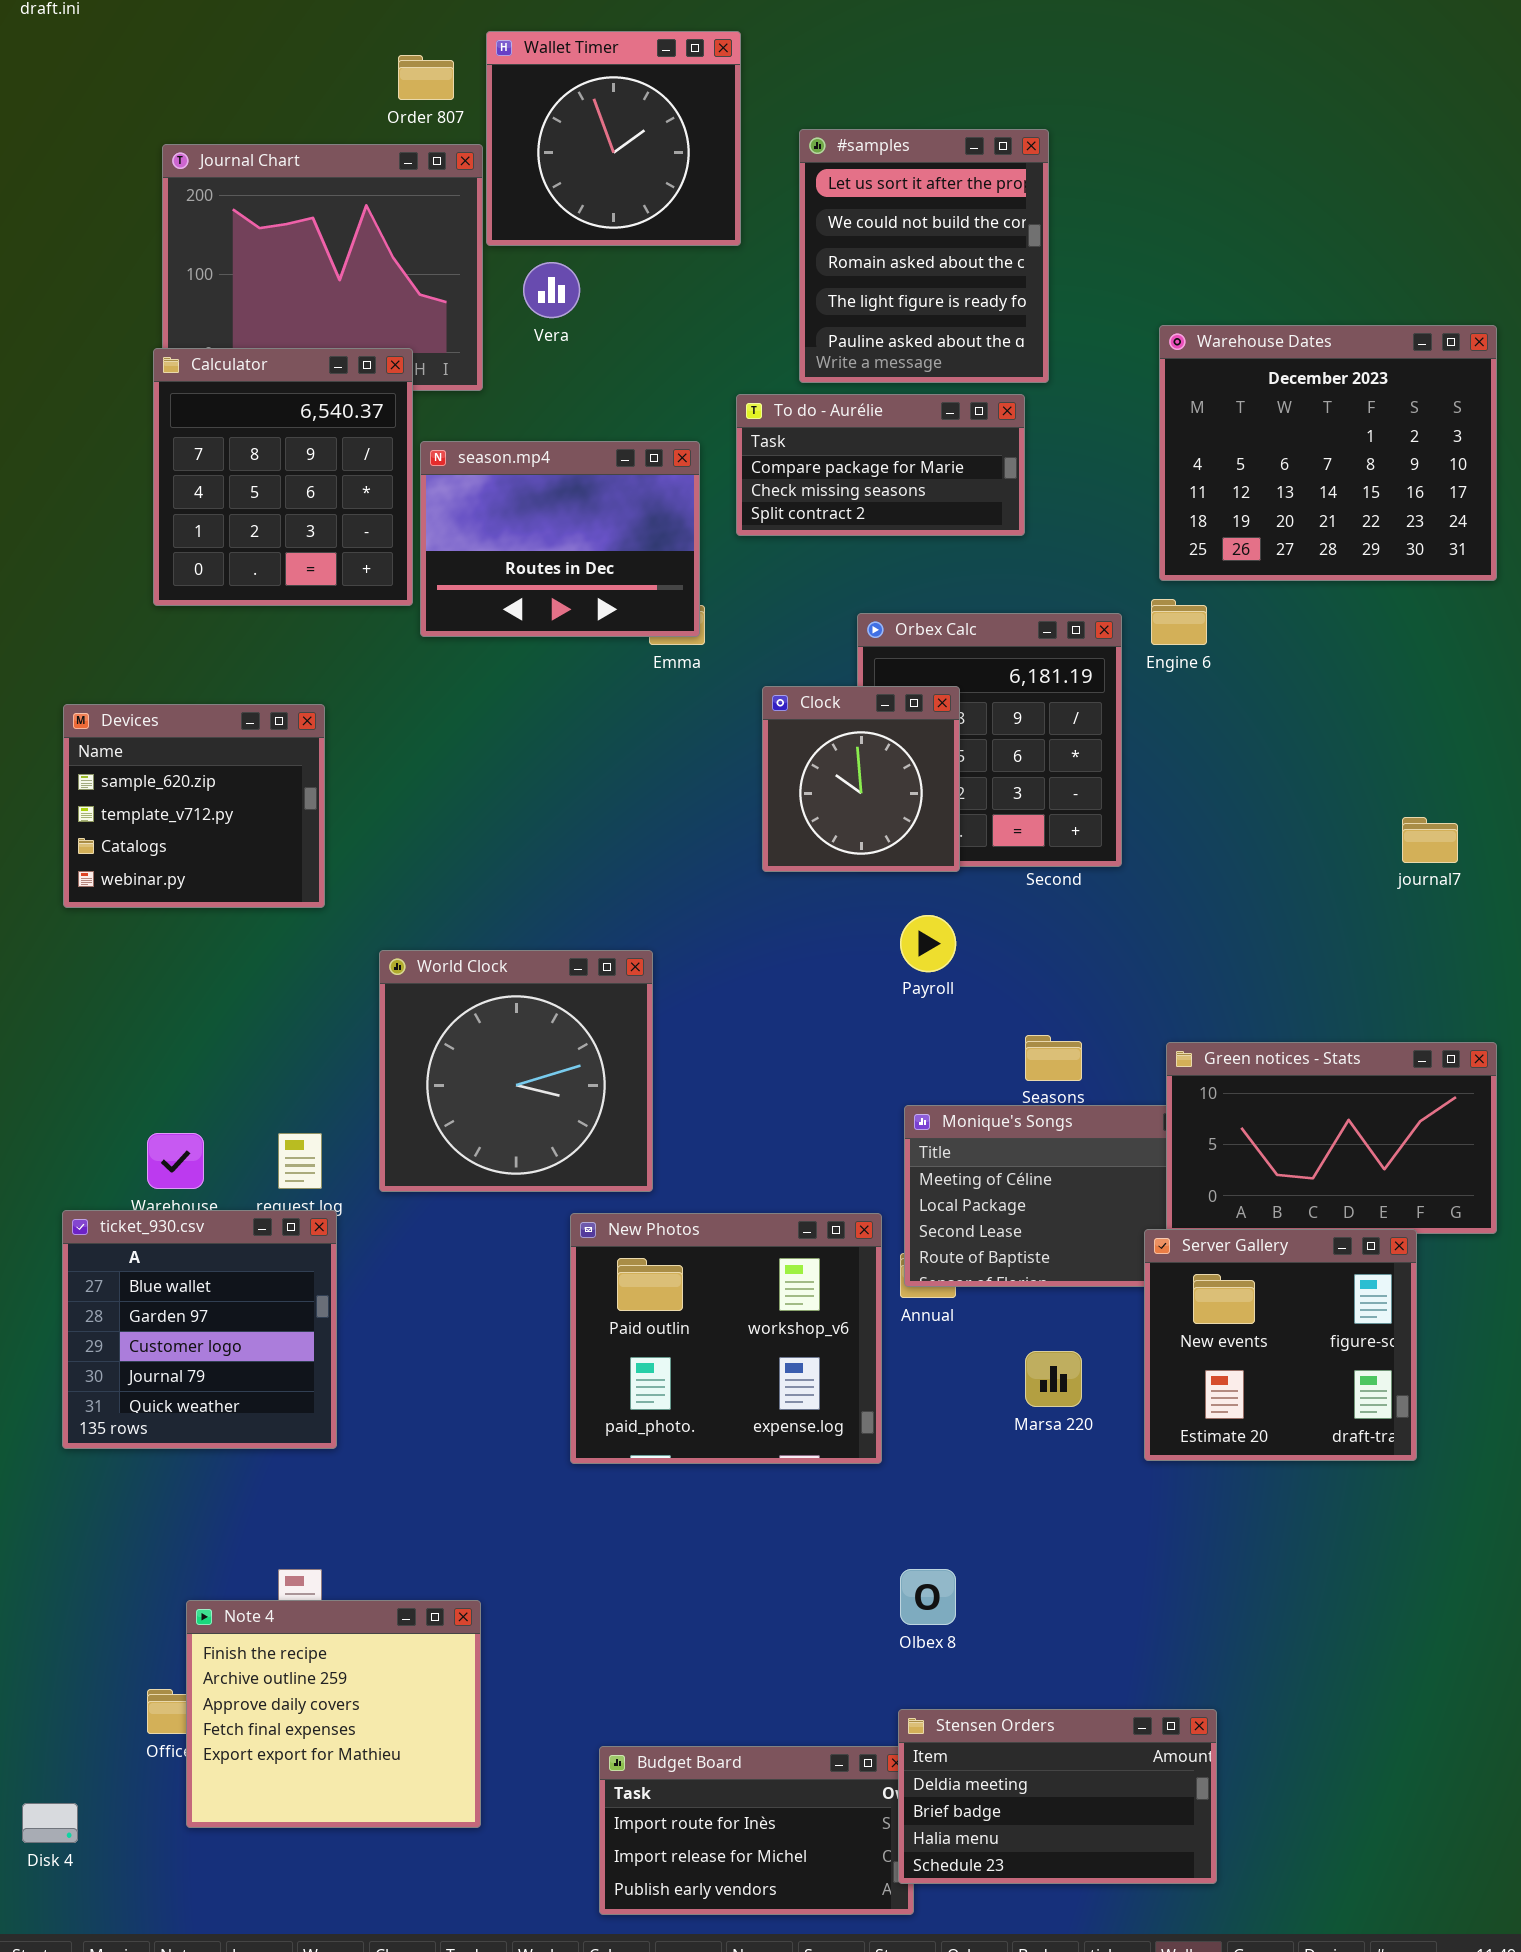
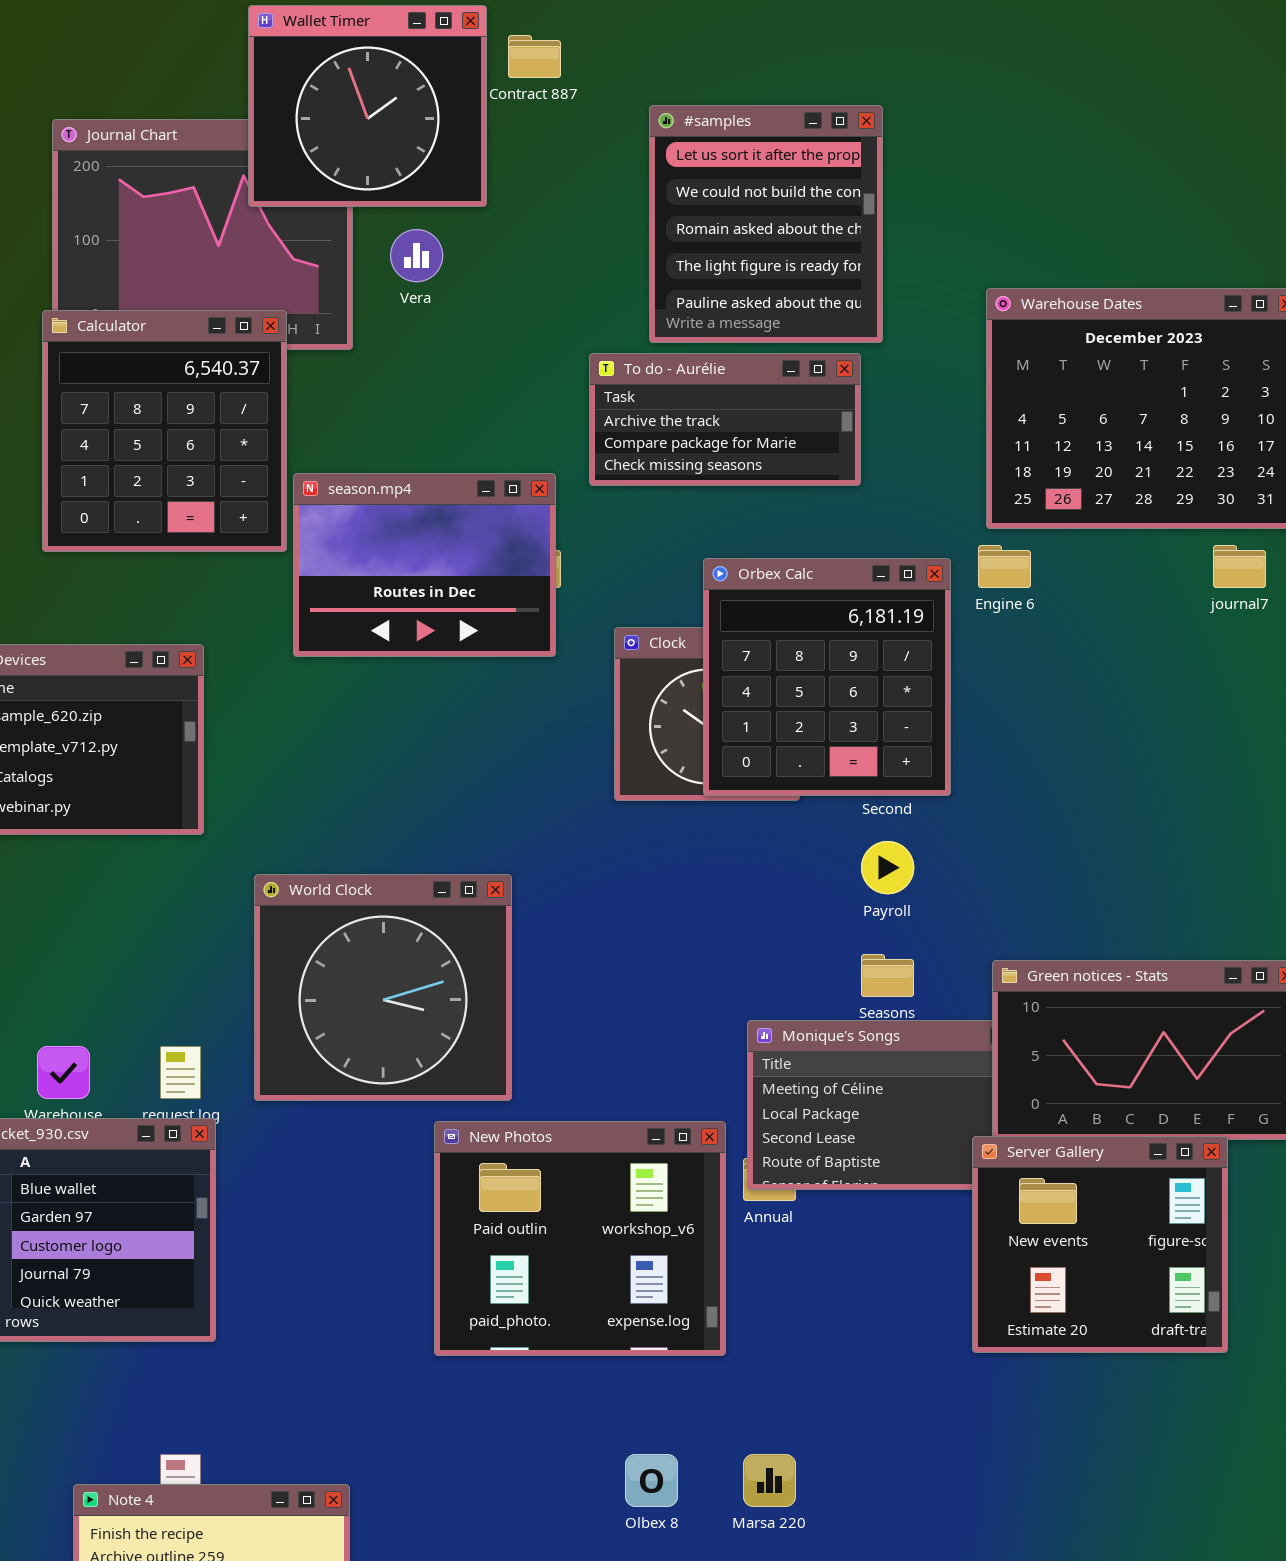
Wallet Timer: [486,31,741,246] -> [248,5,487,207], moved
To do - Aurélie: [736,394,1025,536] -> [589,353,861,486], scrolled up 1 row
season.mp4: [420,441,700,637] -> [293,473,556,657], moved
Orbex Calc: [857,613,1122,867] -> [703,558,951,796], raised
journal7: [1402,817,1458,863] -> [1213,545,1266,588], moved
Payroll: [900,915,956,972] -> [861,841,914,894], moved
Marsa 220: [1025,1351,1082,1407] -> [743,1454,796,1507], moved
Olbex 8: [900,1569,956,1625] -> [625,1454,678,1507], moved

